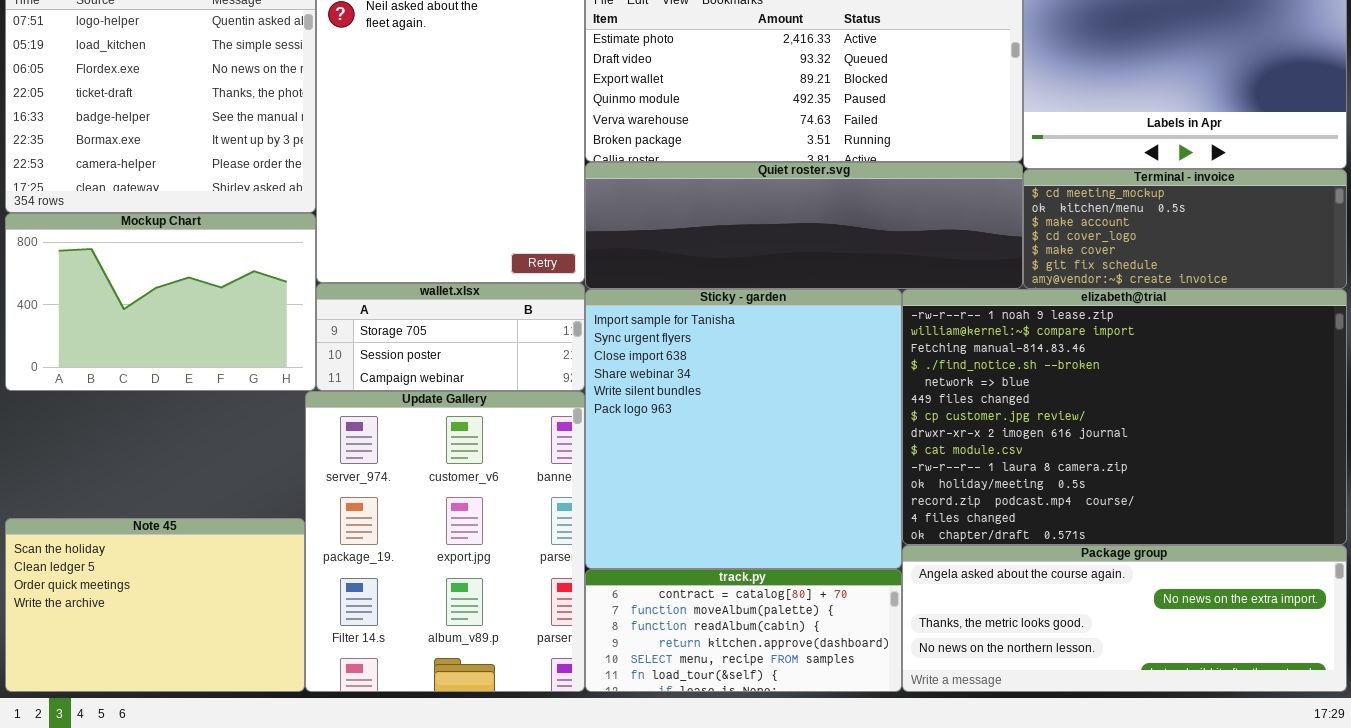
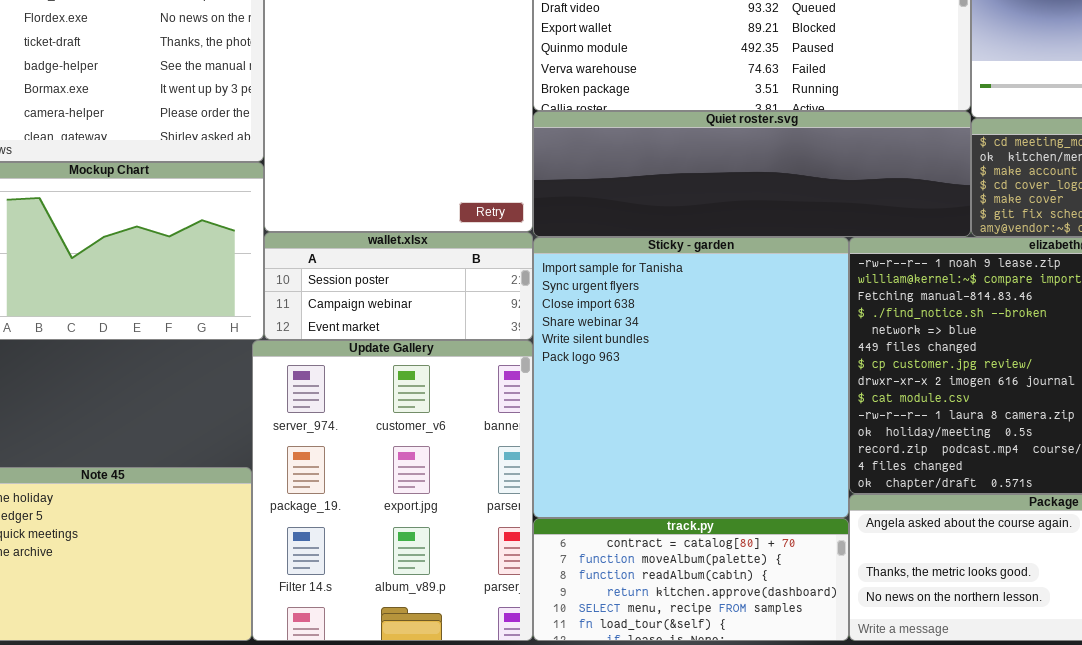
wallet.xlsx: [316,283,585,391] -> [264,232,533,340], scrolled down 1 row

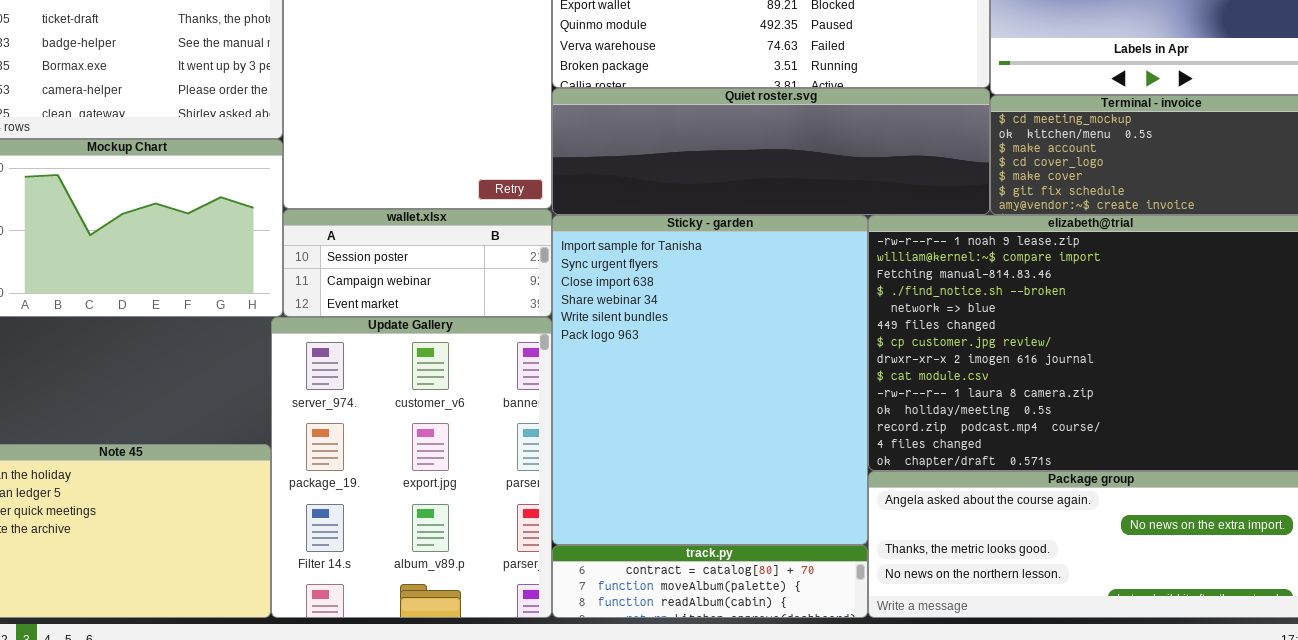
Sticky - garden: [533,237,849,518] -> [552,215,868,545], resized
track.py: [533,518,849,641] -> [552,545,868,618], resized

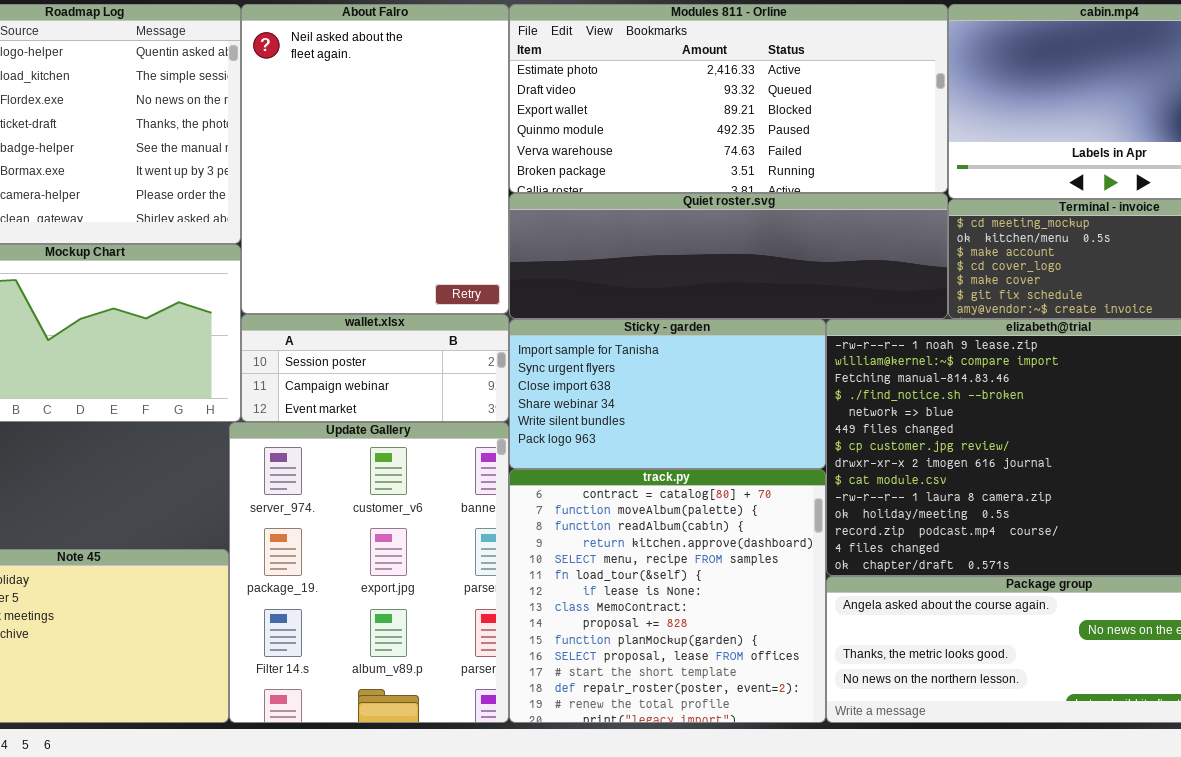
Sticky - garden: [552,215,868,545] -> [509,319,826,469], resized
track.py: [552,545,868,618] -> [509,469,826,723], resized

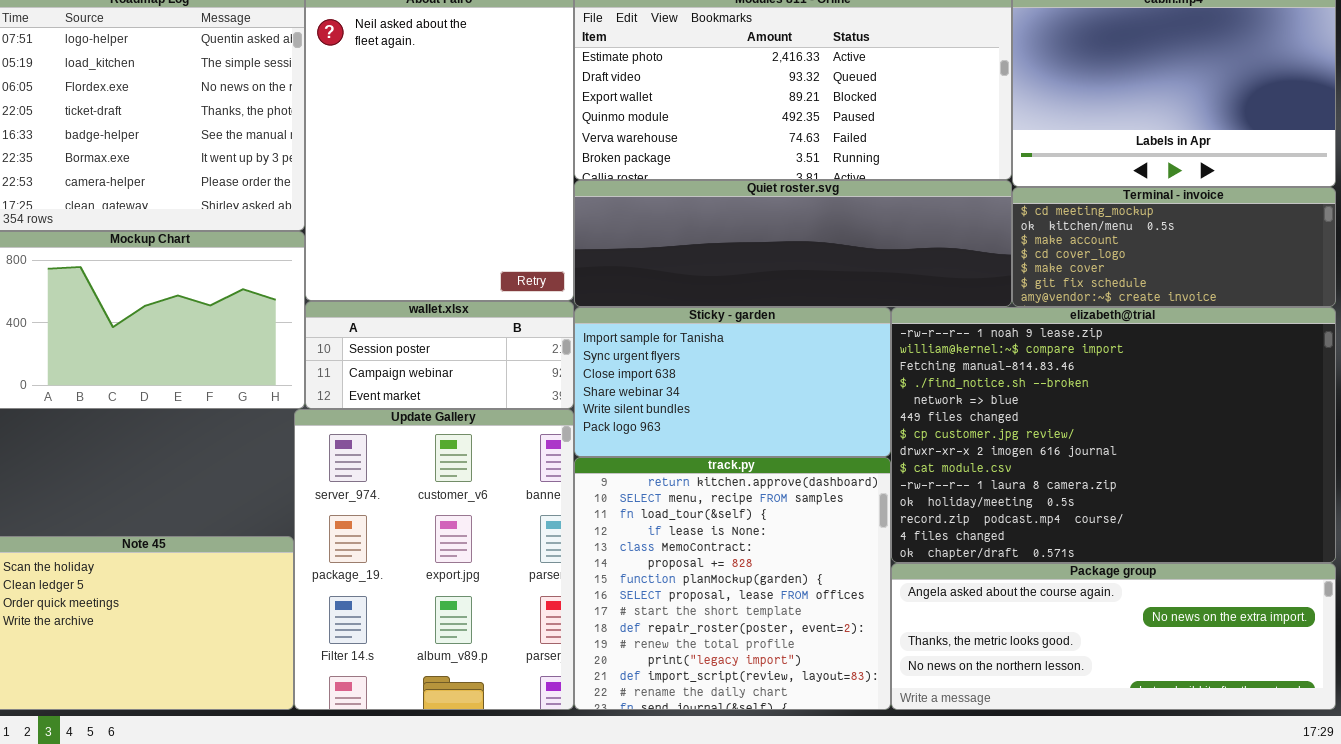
track.py: [509,469,826,723] -> [574,457,891,710], scrolled down 3 rows

